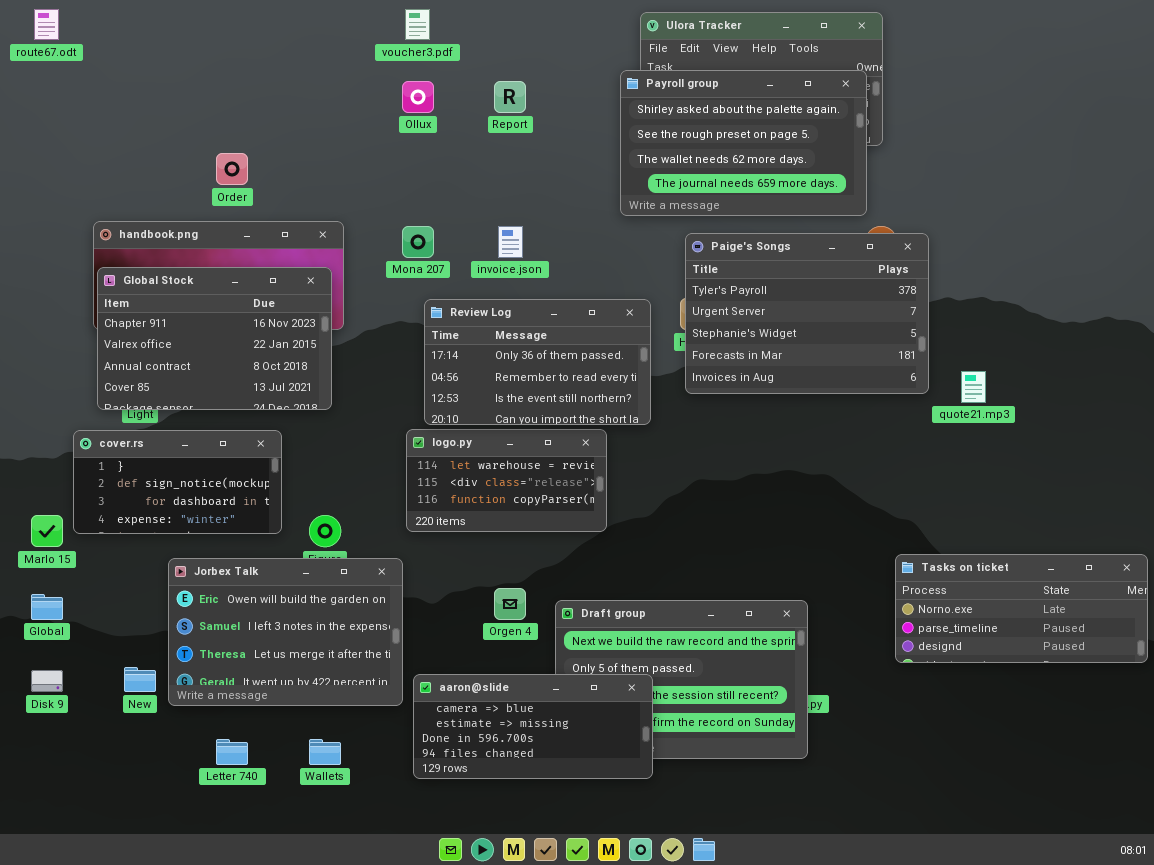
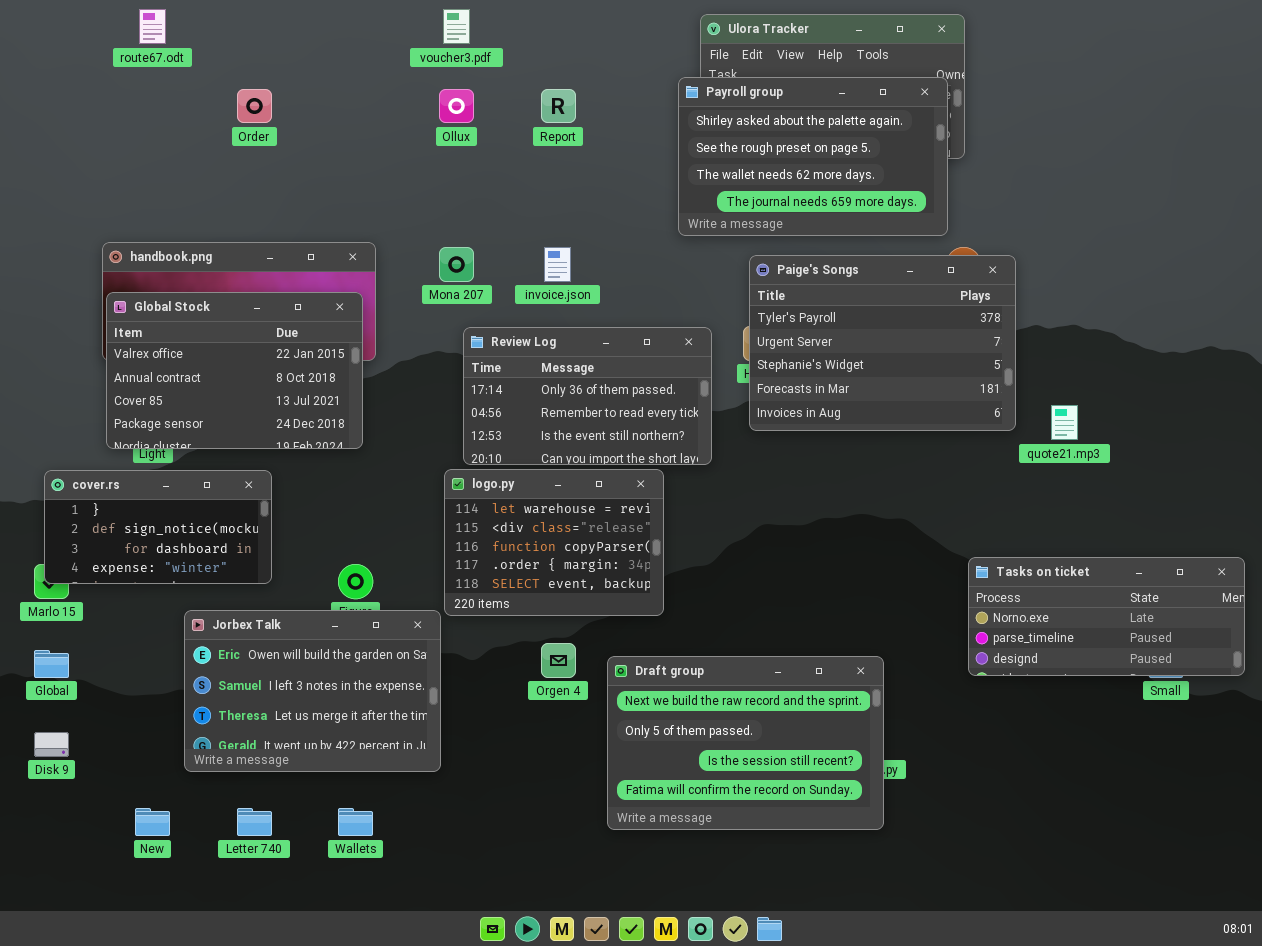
route67.odt: [34,9,59,40] -> [139,9,166,44], moved
Order: [216,153,248,185] -> [237,89,272,123], moved
Global Stock: [97,267,332,410] -> [106,292,363,449], scrolled down 1 row
logo.py: [406,429,607,532] -> [444,469,664,616], resized
cover.rs: [73,430,282,534] -> [44,470,272,584], moved
Tasks on ticket: [895,554,1148,663] -> [968,557,1245,676], moved
New: [124,667,156,692] -> [135,808,170,836], moved
aaron@slide: [413,674,653,779] -> none, closed

